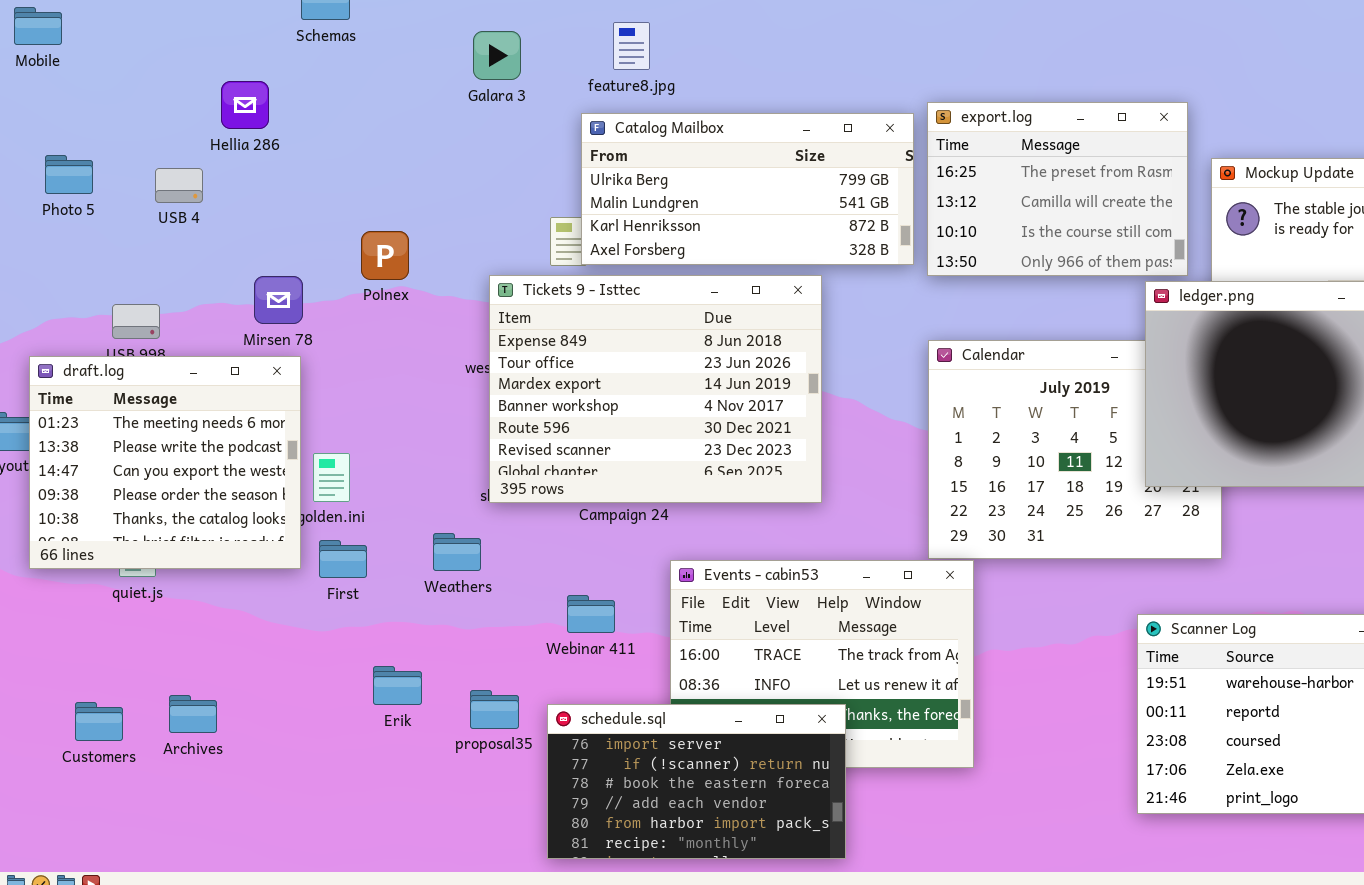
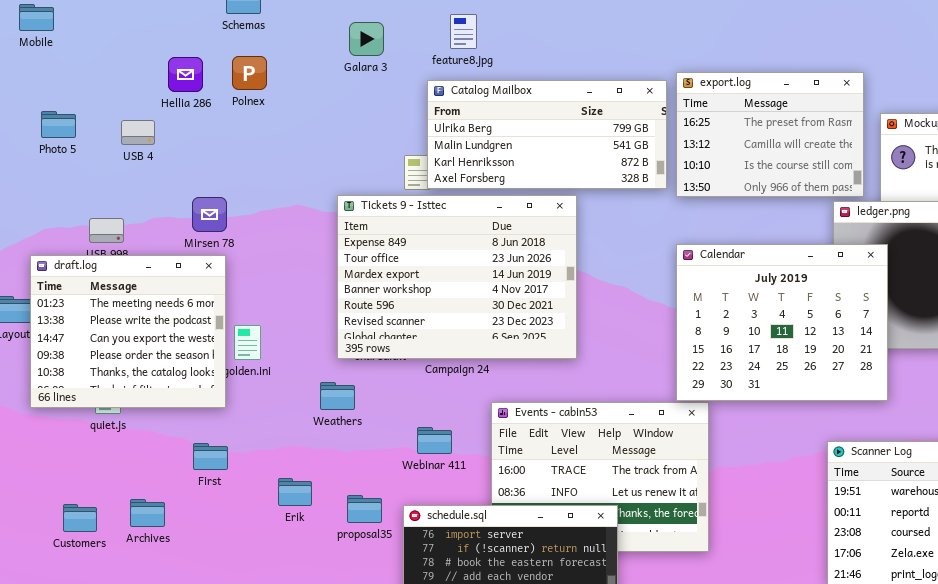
Polnex: [361,231,409,280] -> [232,56,267,90], moved
Tickets 9 - Isttec: [489,275,822,503] -> [337,195,577,359], moved
Calendar: [928,340,1222,559] -> [676,244,888,401], raised
First: [319,540,367,578] -> [193,443,228,470], moved

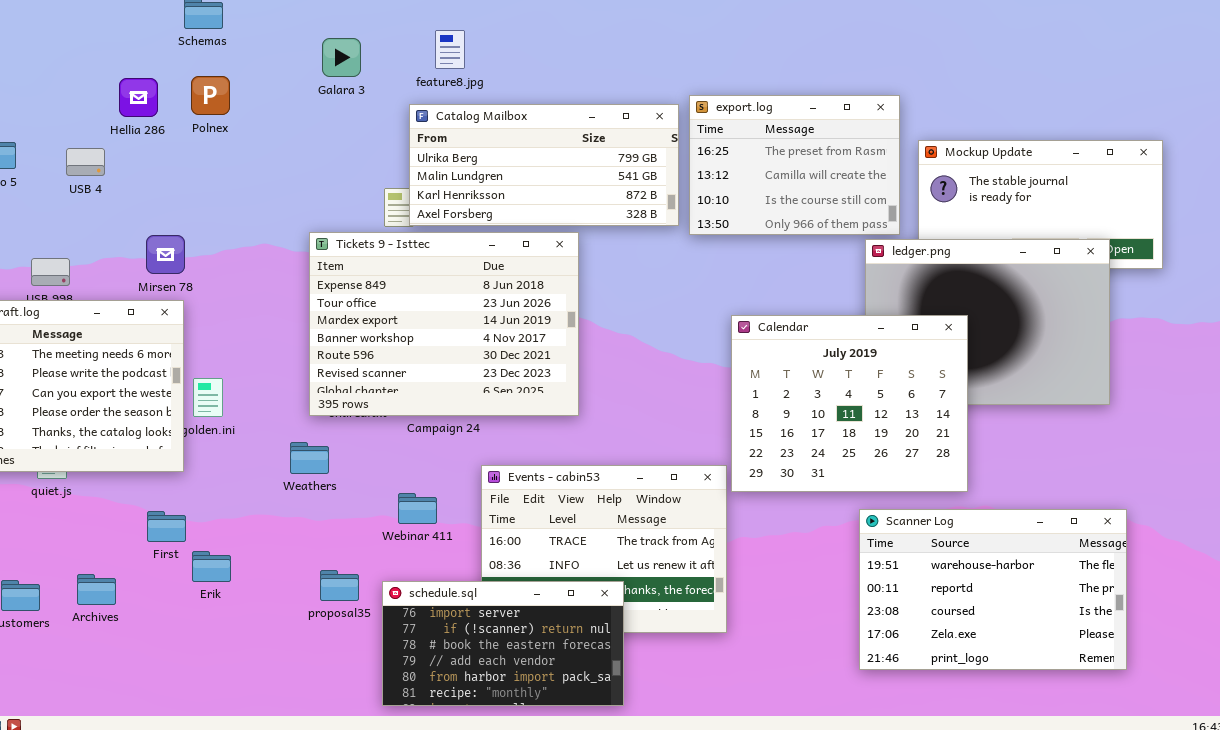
Calendar: [676,244,888,401] -> [731,315,968,492], moved
Erik: [278,478,312,506] -> [192,551,231,582], moved

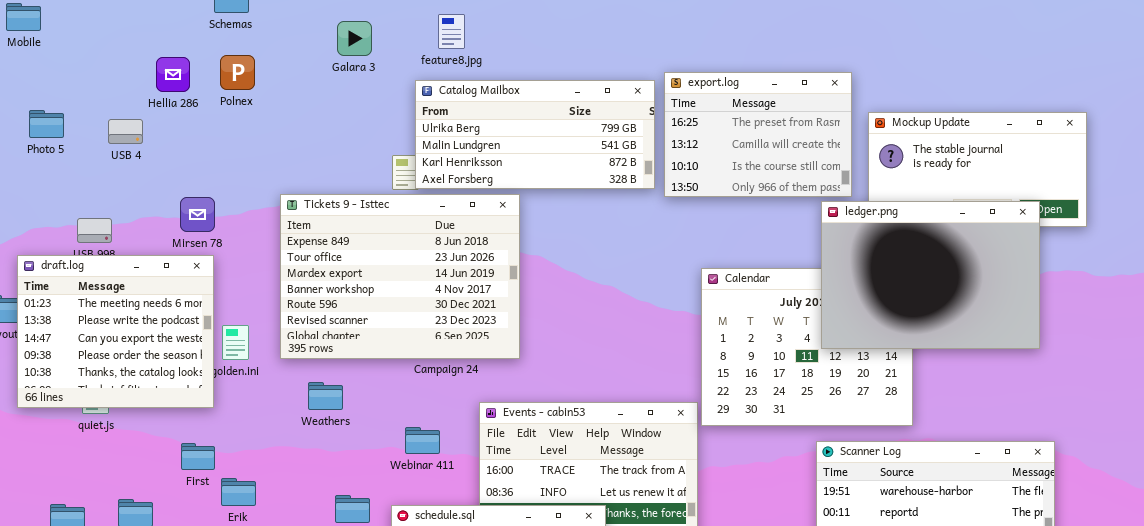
Tickets 9 - Isttec: [309,232,579,416] -> [280,194,520,359], moved
ledger.png: [865,239,1110,405] -> [821,201,1040,349], raised

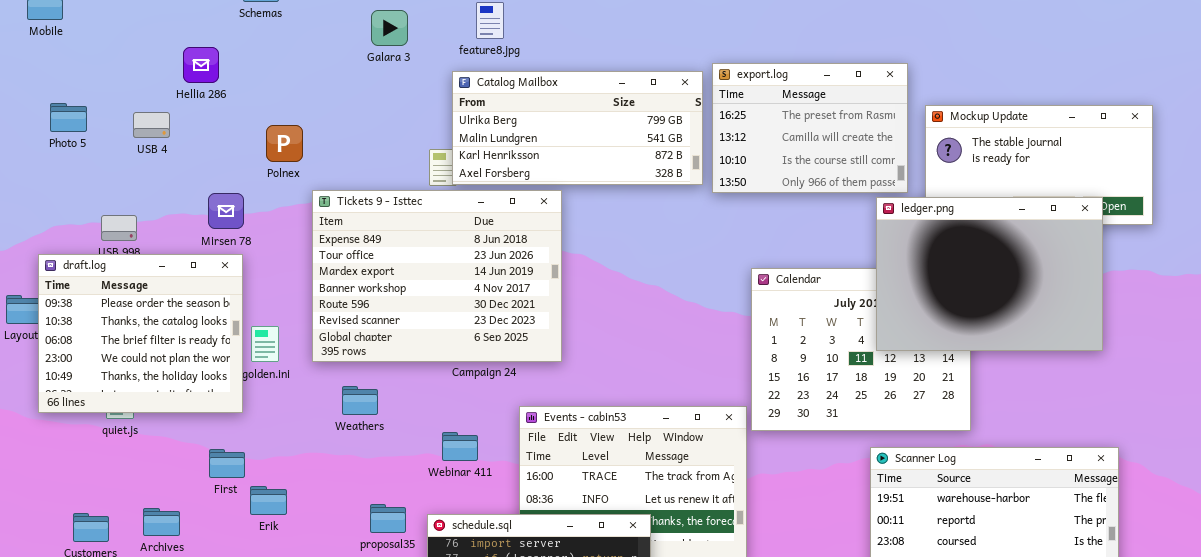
Polnex: [220,55,255,90] -> [266,125,303,162], moved
draft.log: [17,255,214,408] -> [38,254,243,413], scrolled down 3 rows

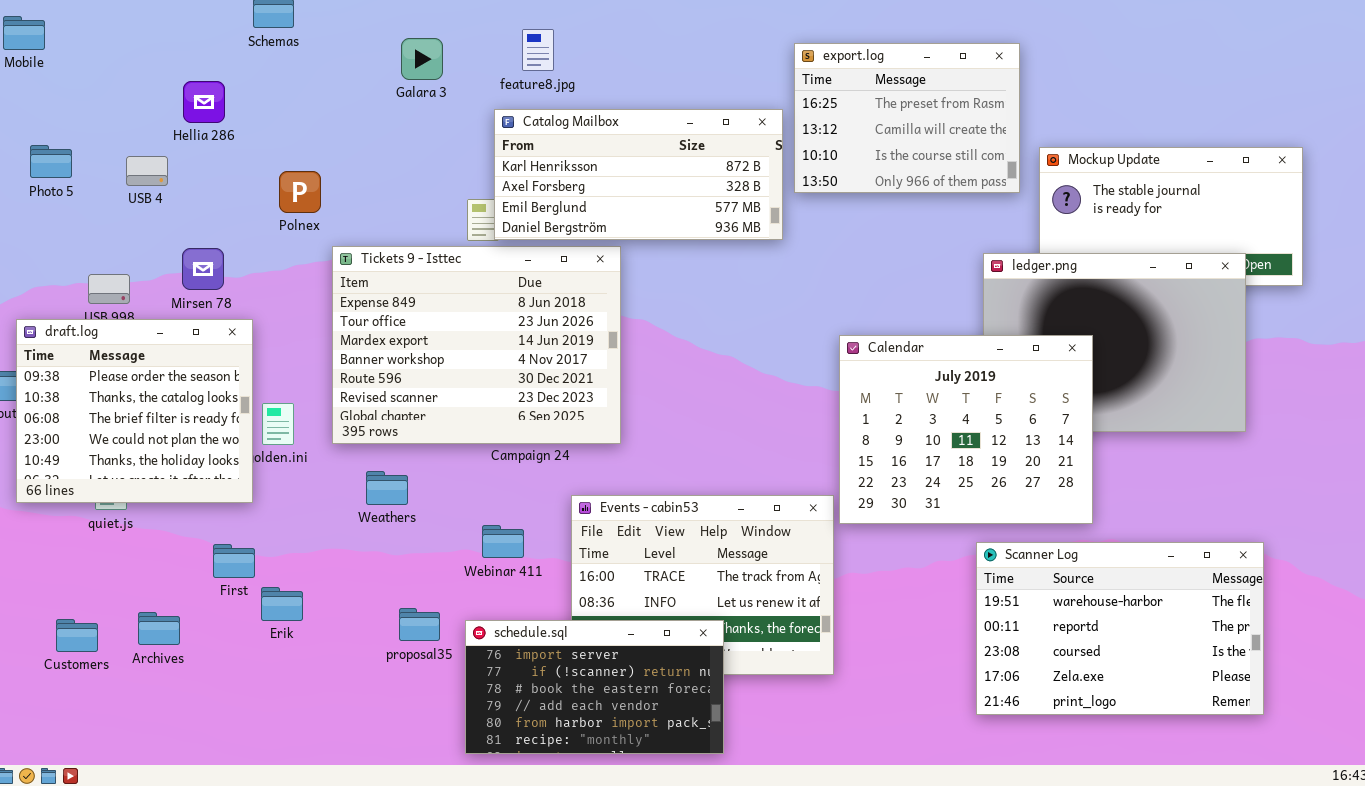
export.log: [712,63,908,193] -> [794,43,1020,193], moved
Catalog Mailbox: [452,71,703,185] -> [494,109,783,240], scrolled down 2 rows
Mirsen 78: [208,193,244,229] -> [182,248,224,290], moved
Calendar: [751,268,971,431] -> [839,335,1093,524], raised

